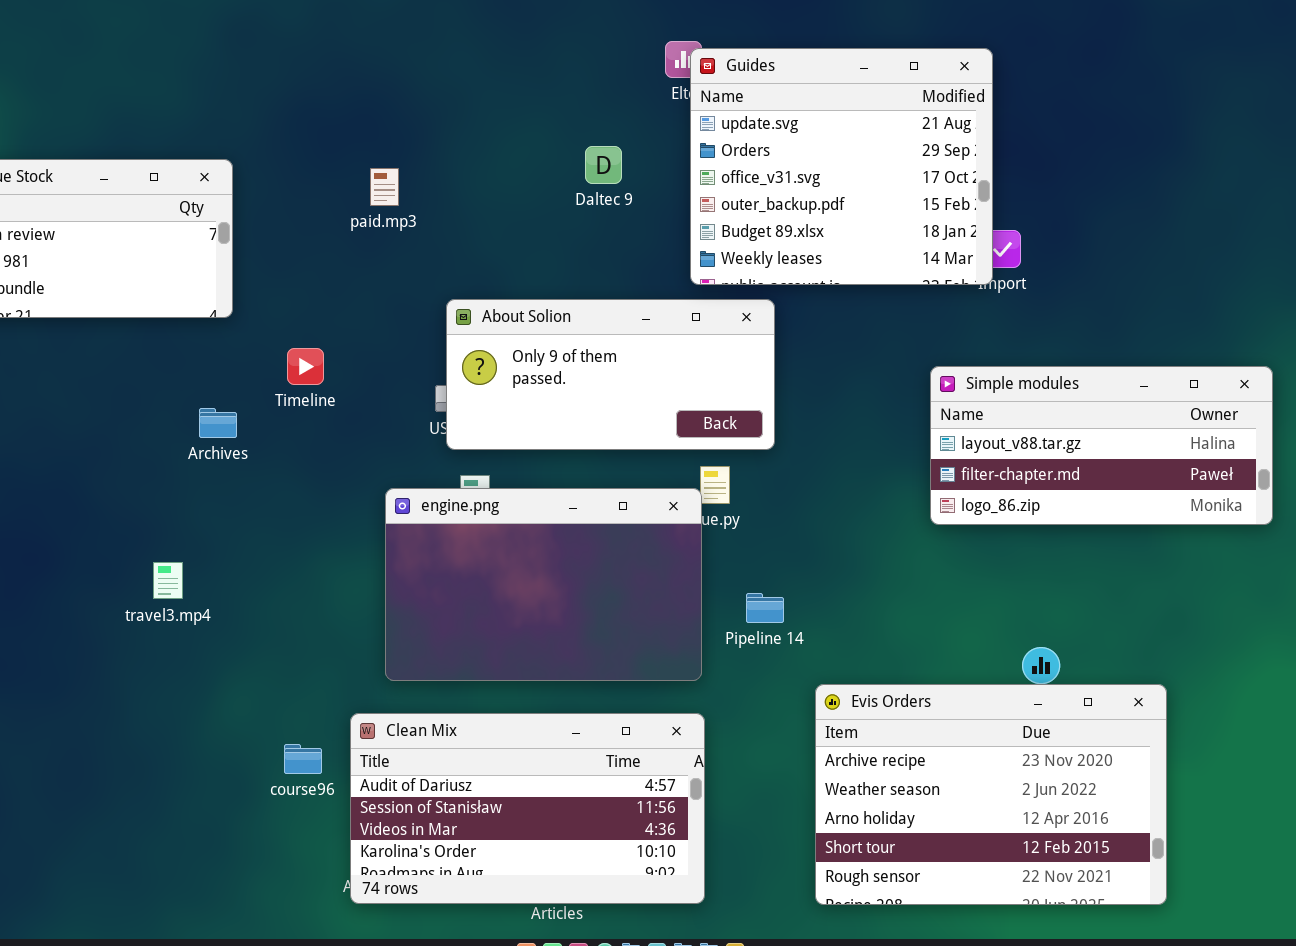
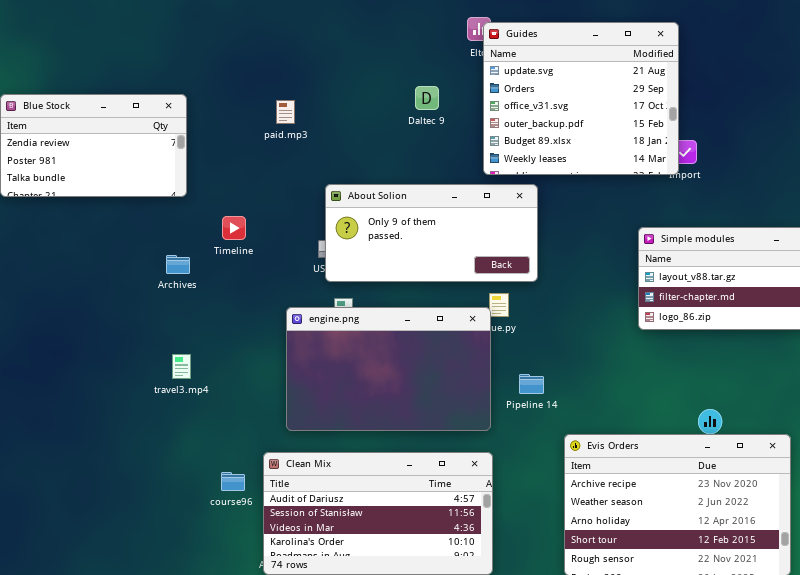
travel3.mp4: [153,562,183,599] -> [172,354,191,379], moved

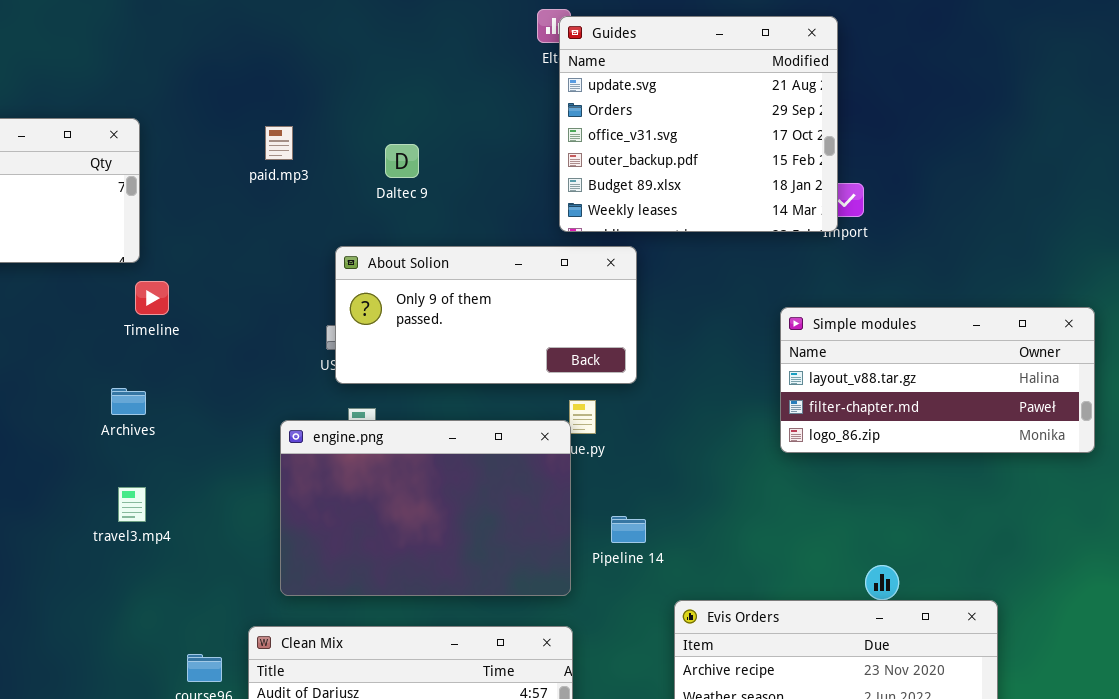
Daltec 9: [415,86,439,110] -> [385,144,419,178], moved
Timeline: [222,216,246,240] -> [135,281,169,315], moved
Archives: [166,255,190,274] -> [111,388,146,415], moved

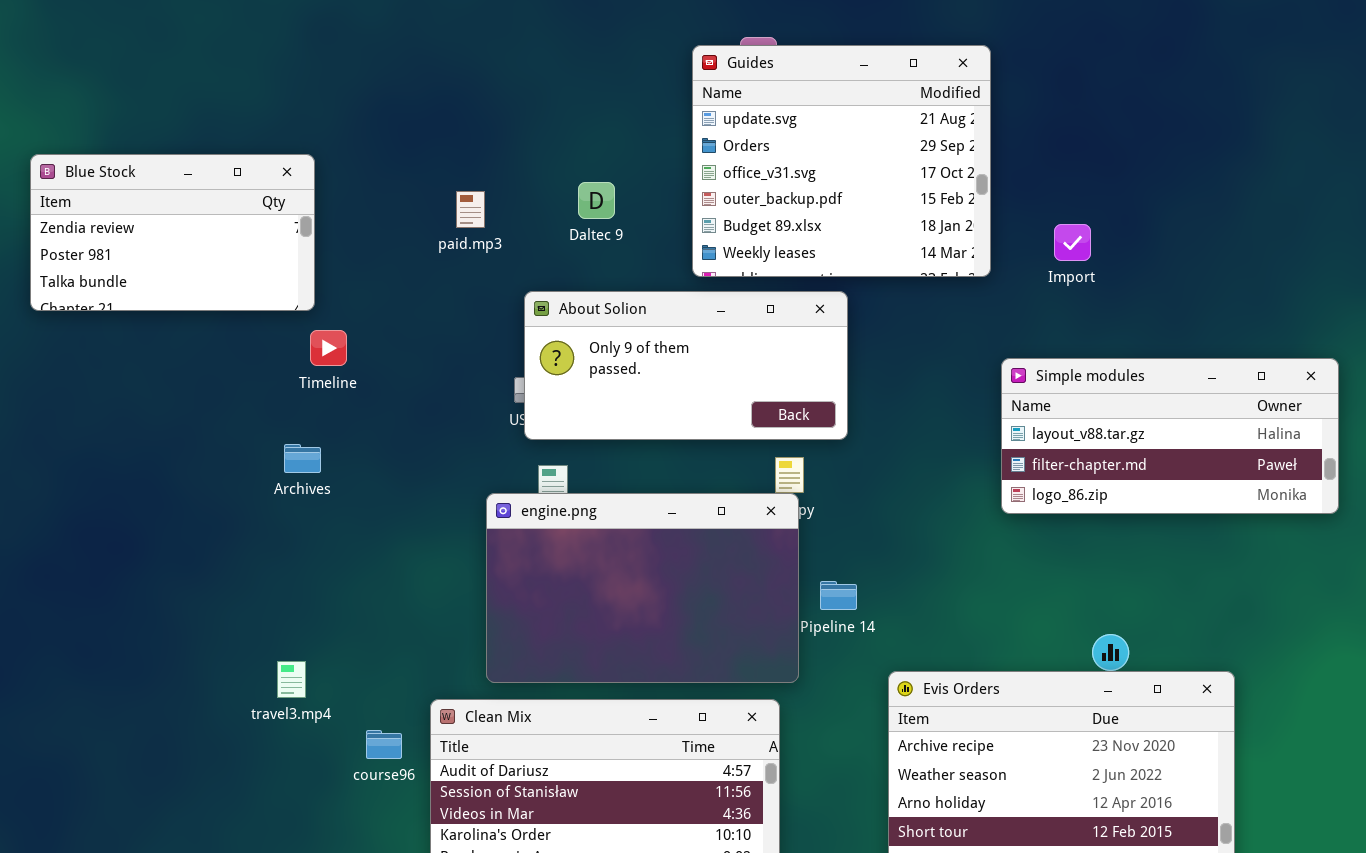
Guides: [559,16,838,232] -> [692,45,991,277], moved
paid.mp3: [265,126,293,160] -> [456,191,485,228], moved
engine.png: [280,420,571,596] -> [486,493,799,683], moved
travel3.mp4: [118,487,146,522] -> [277,661,306,698], moved

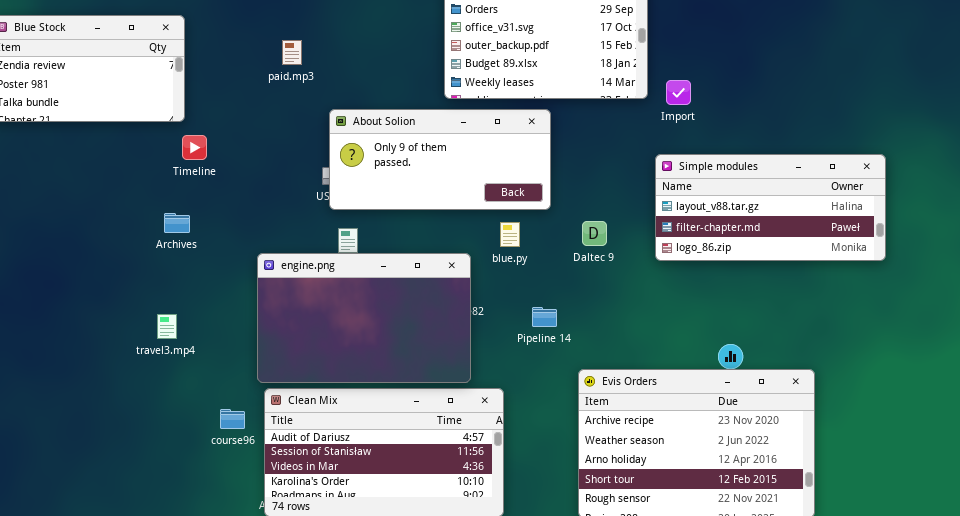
Daltec 9: [578,182,615,219] -> [582,221,607,246], moved
Import: [1054,224,1091,261] -> [666,80,691,105], moved
engine.png: [486,493,799,683] -> [257,253,471,383], moved
travel3.mp4: [277,661,306,698] -> [157,314,177,339], moved

